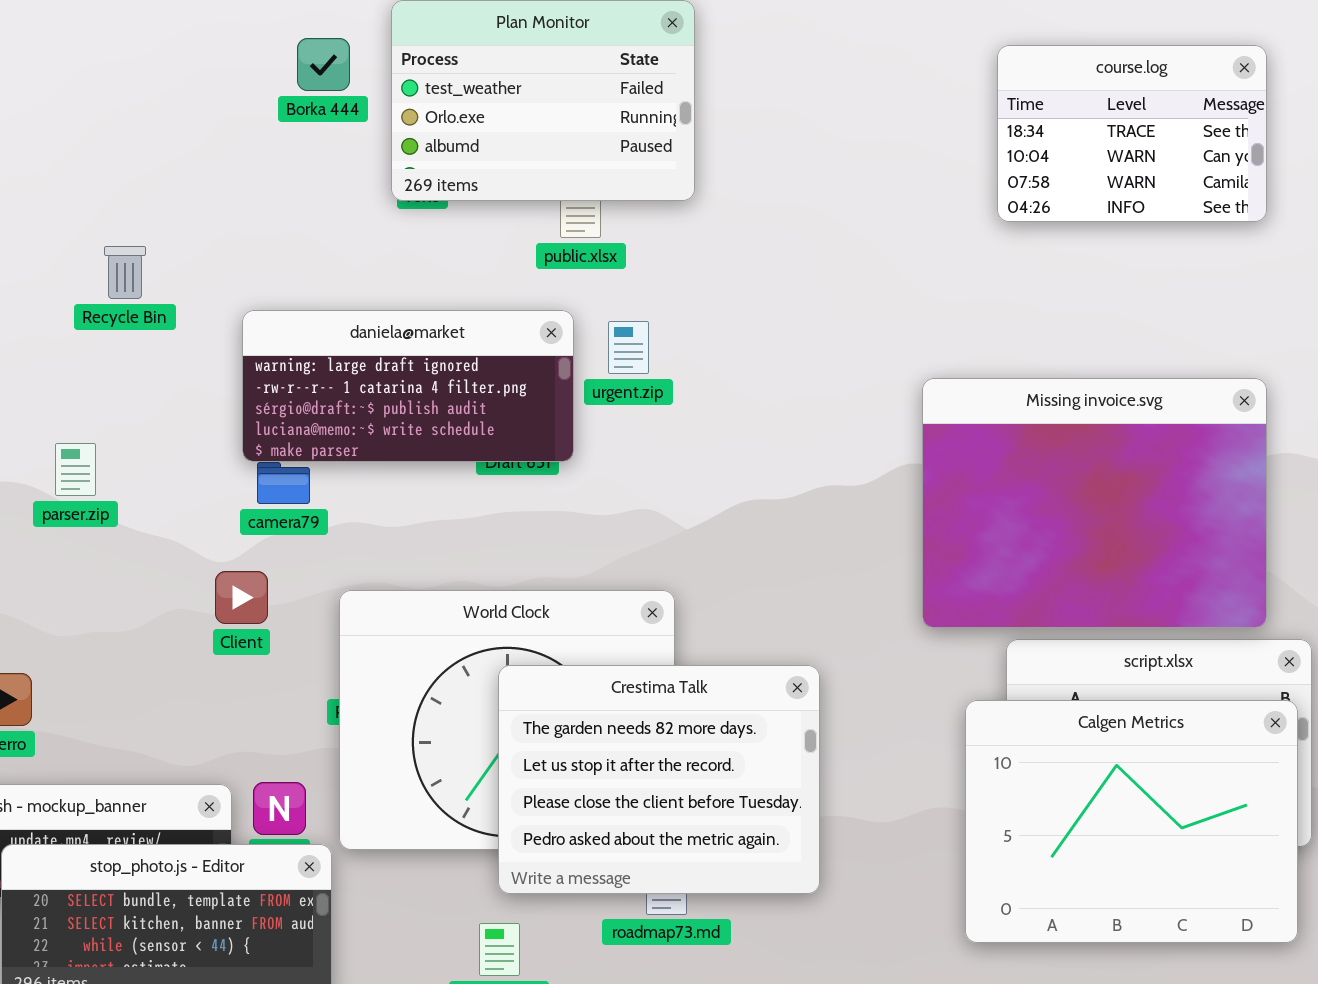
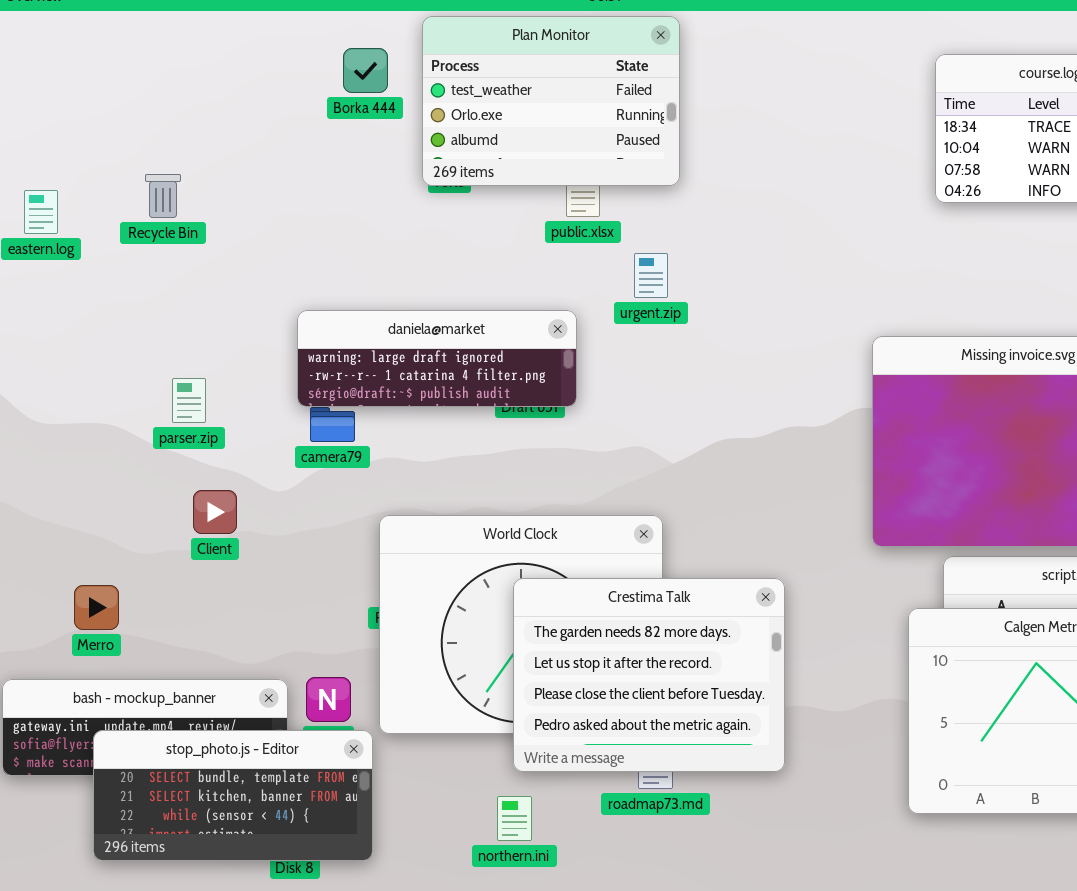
Recycle Bin: [104,246,146,299] -> [145,174,181,218], moved
daniela@market: [242,310,574,462] -> [297,310,577,407], resized
urgent.zip: [608,321,649,374] -> [634,253,668,298], moved
parser.zip: [55,443,96,496] -> [172,378,206,423], moved
Client: [215,571,268,624] -> [193,490,237,534], moved

